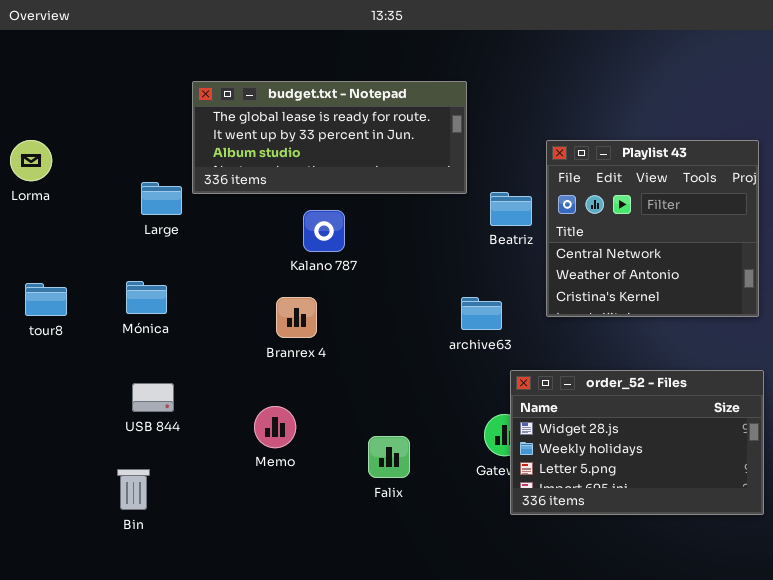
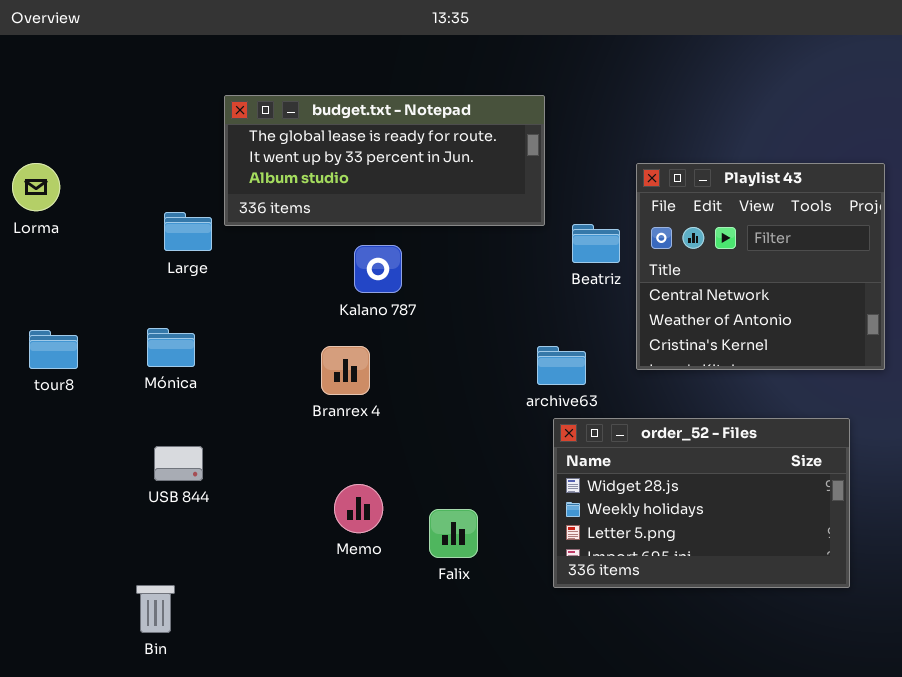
order_52 - Files: [510,370,764,515] -> [553,418,850,588], moved
Memo: [254,406,296,448] -> [334,484,383,533], moved
Bin: [117,469,150,510] -> [136,585,175,633], moved

